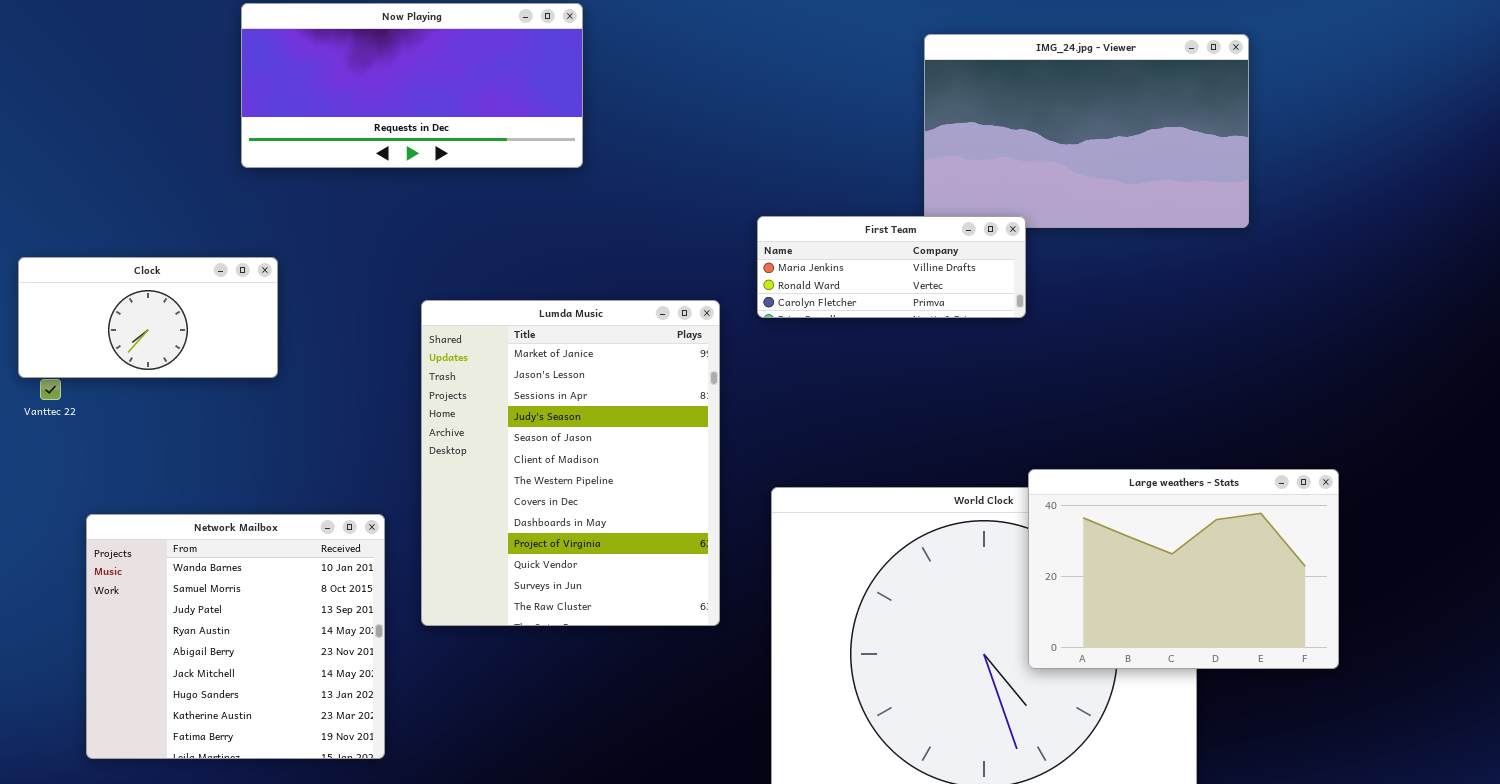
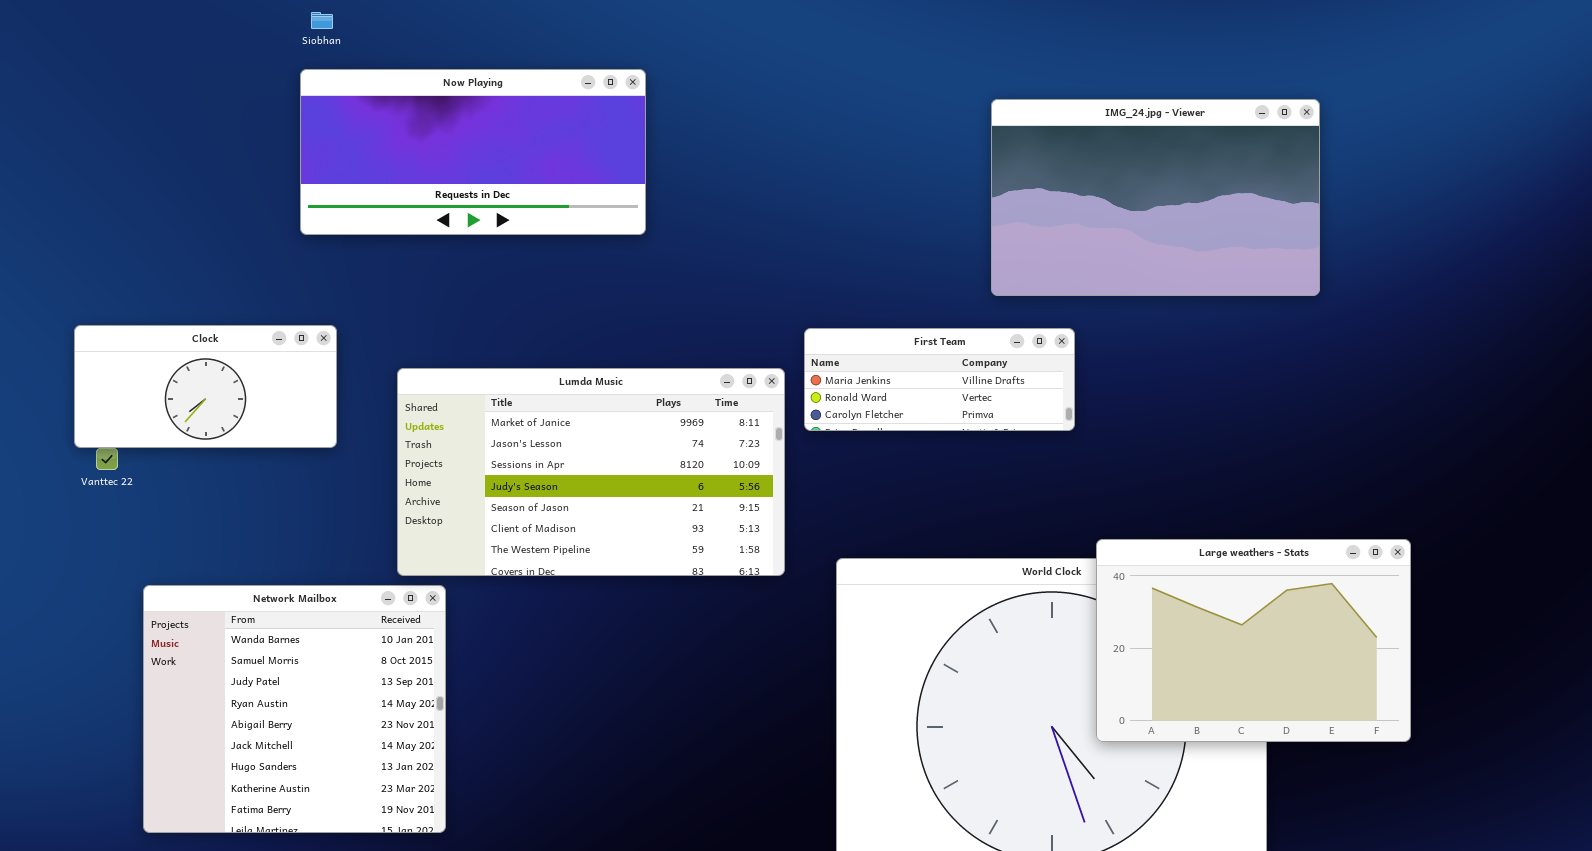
First Team: [757,216,1026,318] -> [804,328,1075,431], moved
Lumda Music: [421,300,720,626] -> [397,368,785,576], resized

